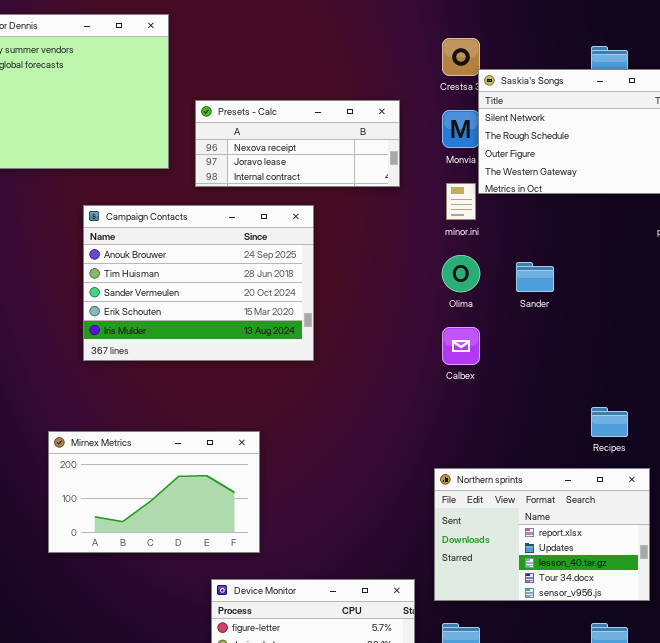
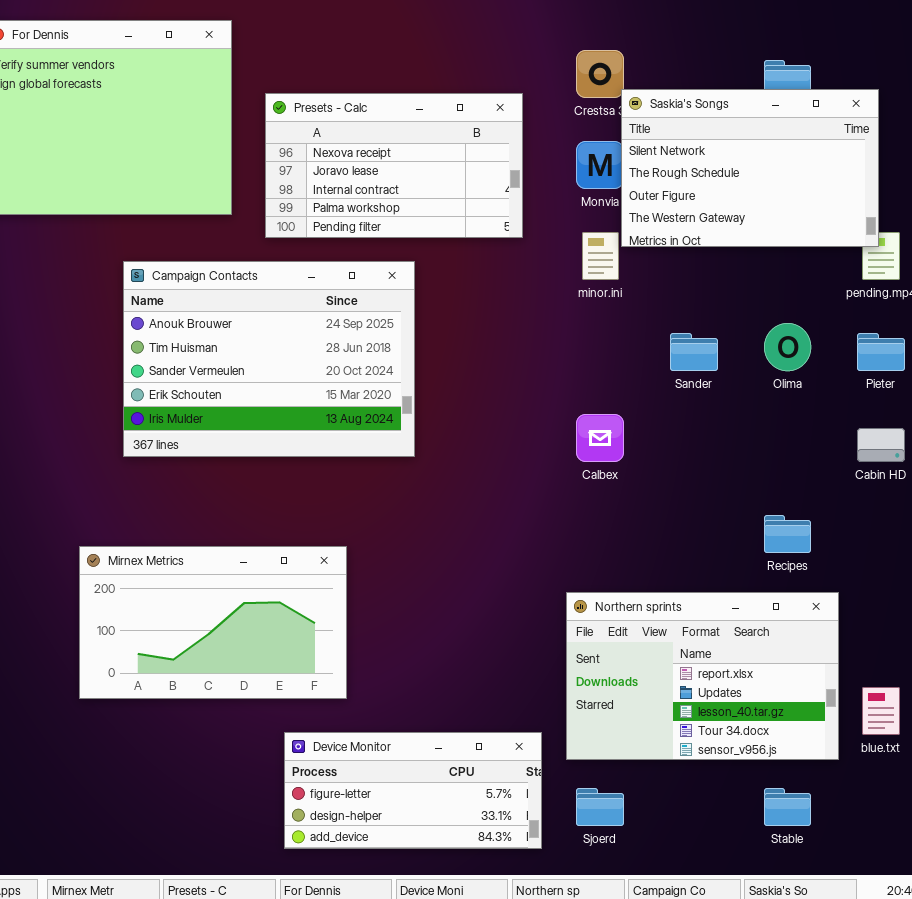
Presets - Calc: [195,100,400,187] -> [265,93,523,238], resized
Olima: [442,255,480,292] -> [764,323,811,371], moved

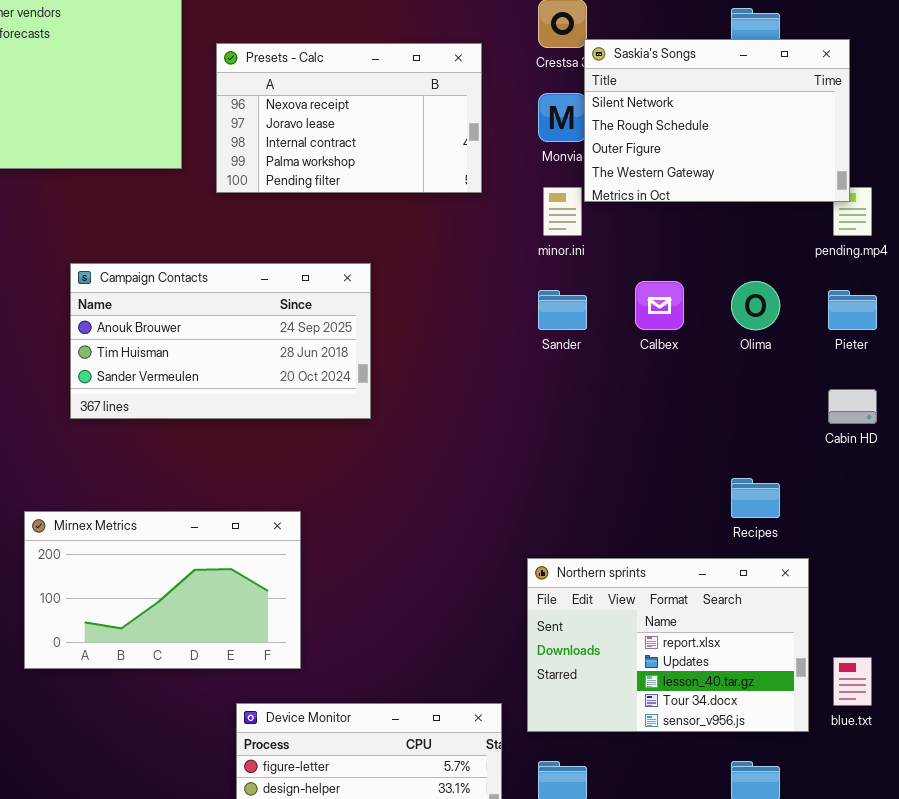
Campaign Contacts: [123,261,415,457] -> [70,263,371,419], resized
Sander: [670,333,718,371] -> [538,290,587,330], moved
Calbex: [576,414,624,462] -> [635,281,684,330], moved

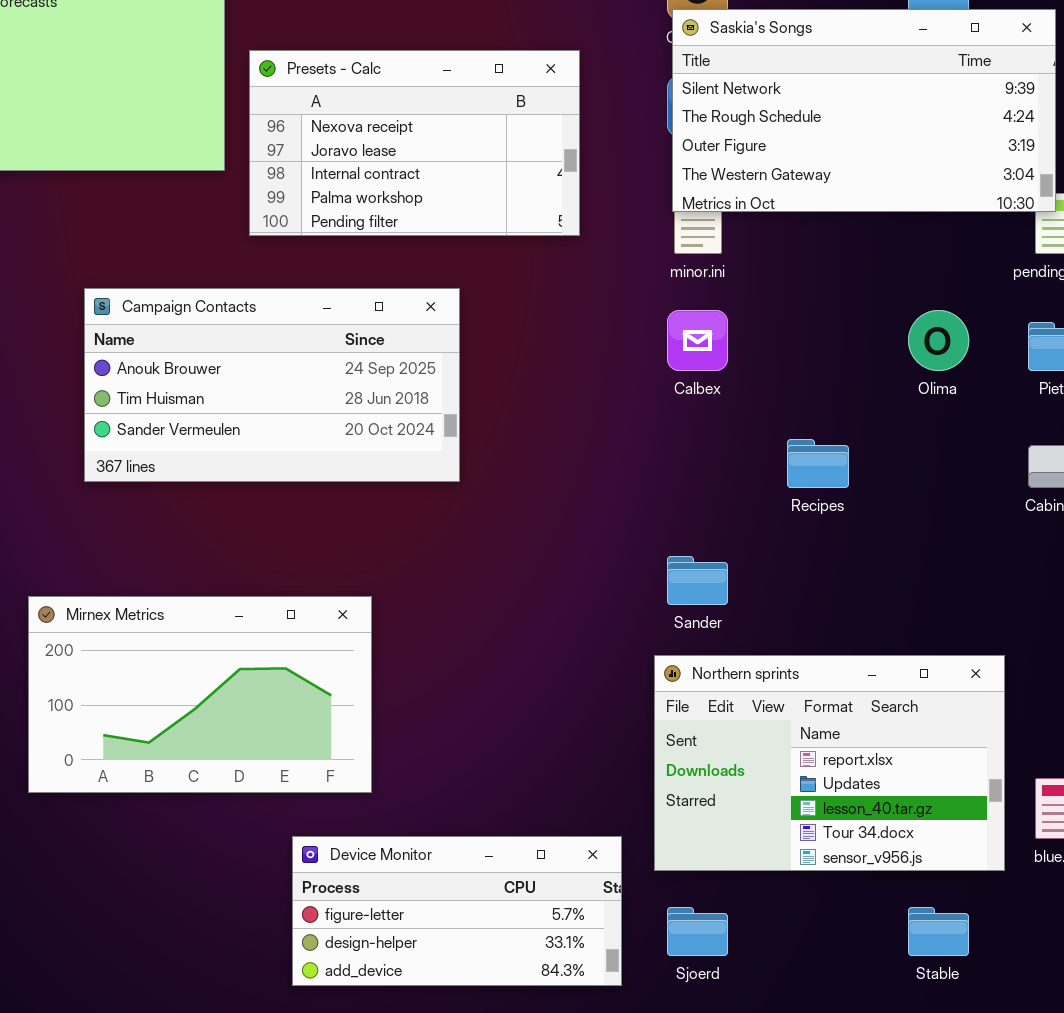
Saskia's Songs: [584,39,850,202] -> [672,9,1056,212], resized
Presets - Calc: [216,43,482,193] -> [249,50,580,236], moved
Calbex: [635,281,684,330] -> [667,310,728,371], moved
Sander: [538,290,587,330] -> [667,556,728,605], moved
Recipes: [731,478,780,518] -> [787,439,849,488], moved

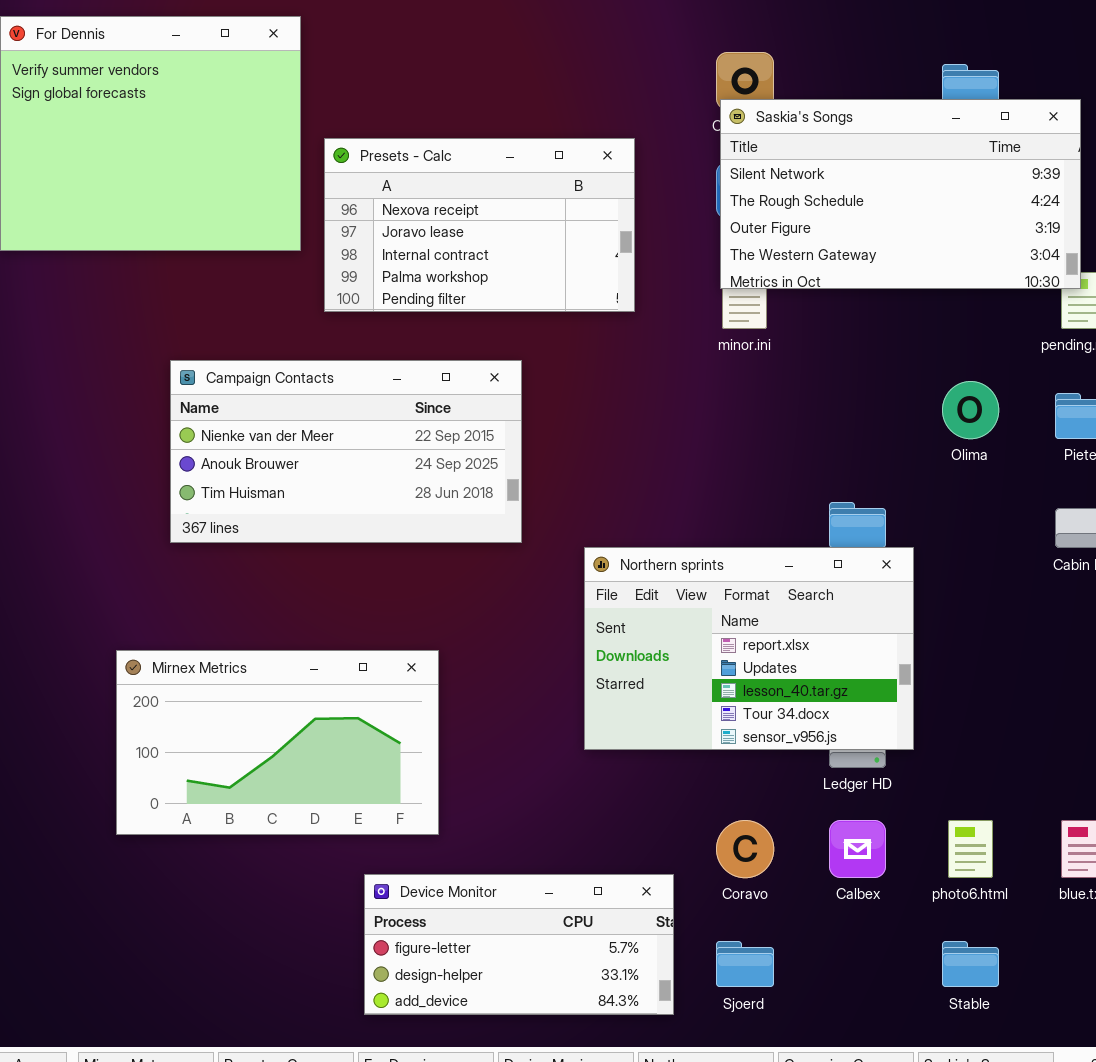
Campaign Contacts: [84,288,460,482] -> [170,360,522,543], scrolled up 1 row
Calbex: [667,310,728,371] -> [829,820,886,878], moved
Northern sprints: [654,655,1005,871] -> [584,547,914,750], moved

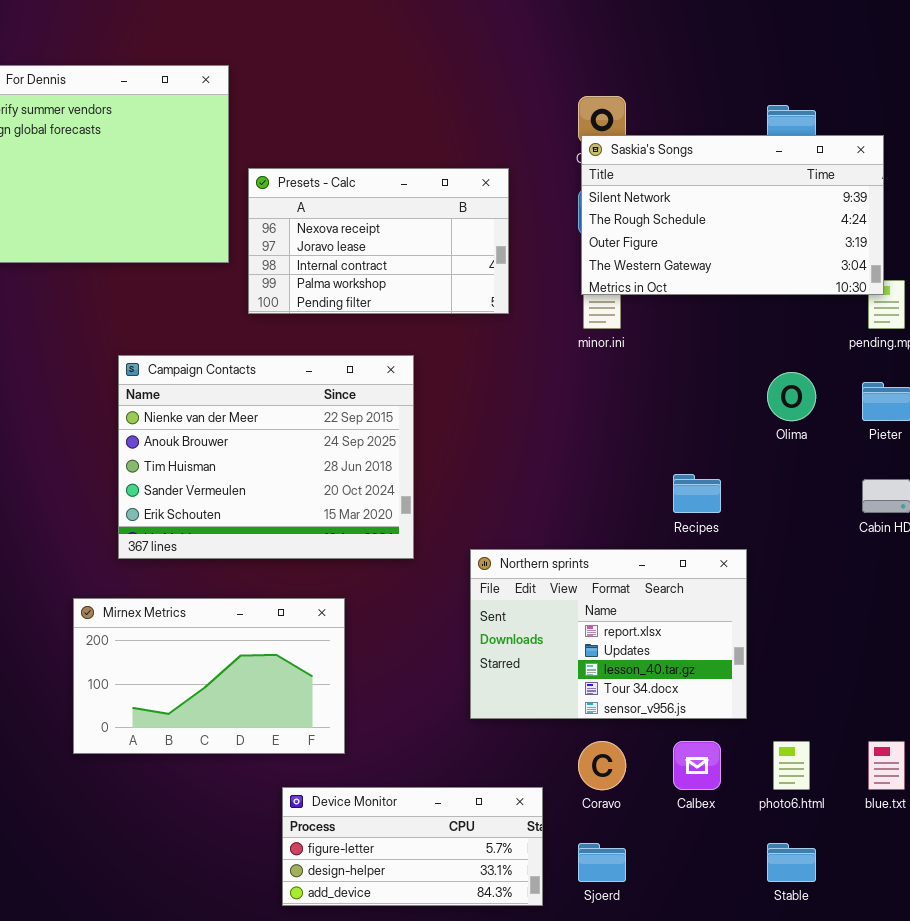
Campaign Contacts: [170,360,522,543] -> [118,355,414,559], resized
Northern sprints: [584,547,914,750] -> [470,549,747,719], moved

